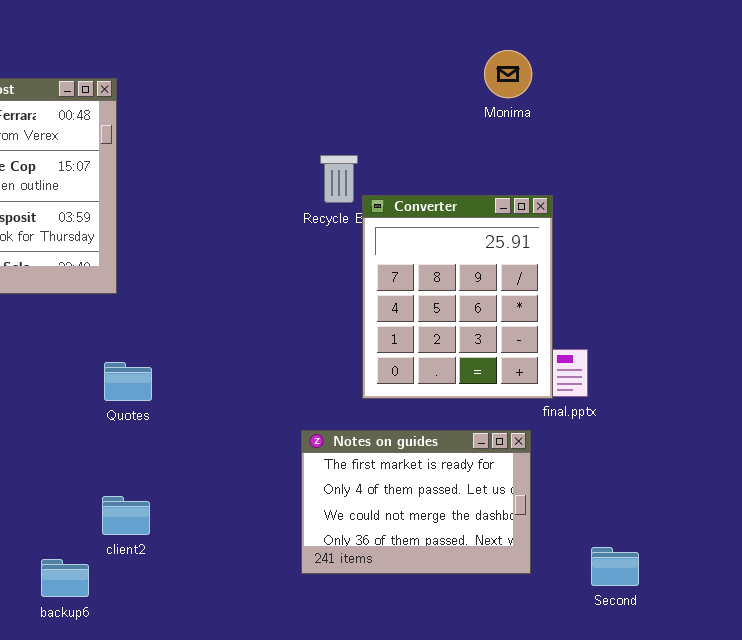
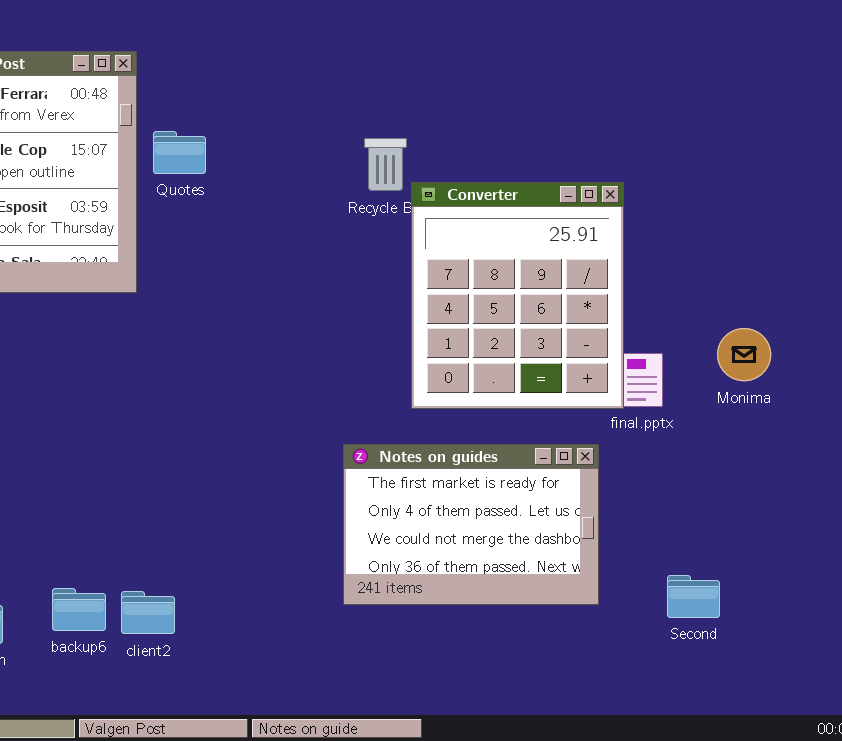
Monima: [484,50,532,98] -> [717,328,771,381], moved
Quotes: [104,362,152,401] -> [153,131,206,174], moved
client2: [102,496,150,535] -> [121,591,175,634], moved

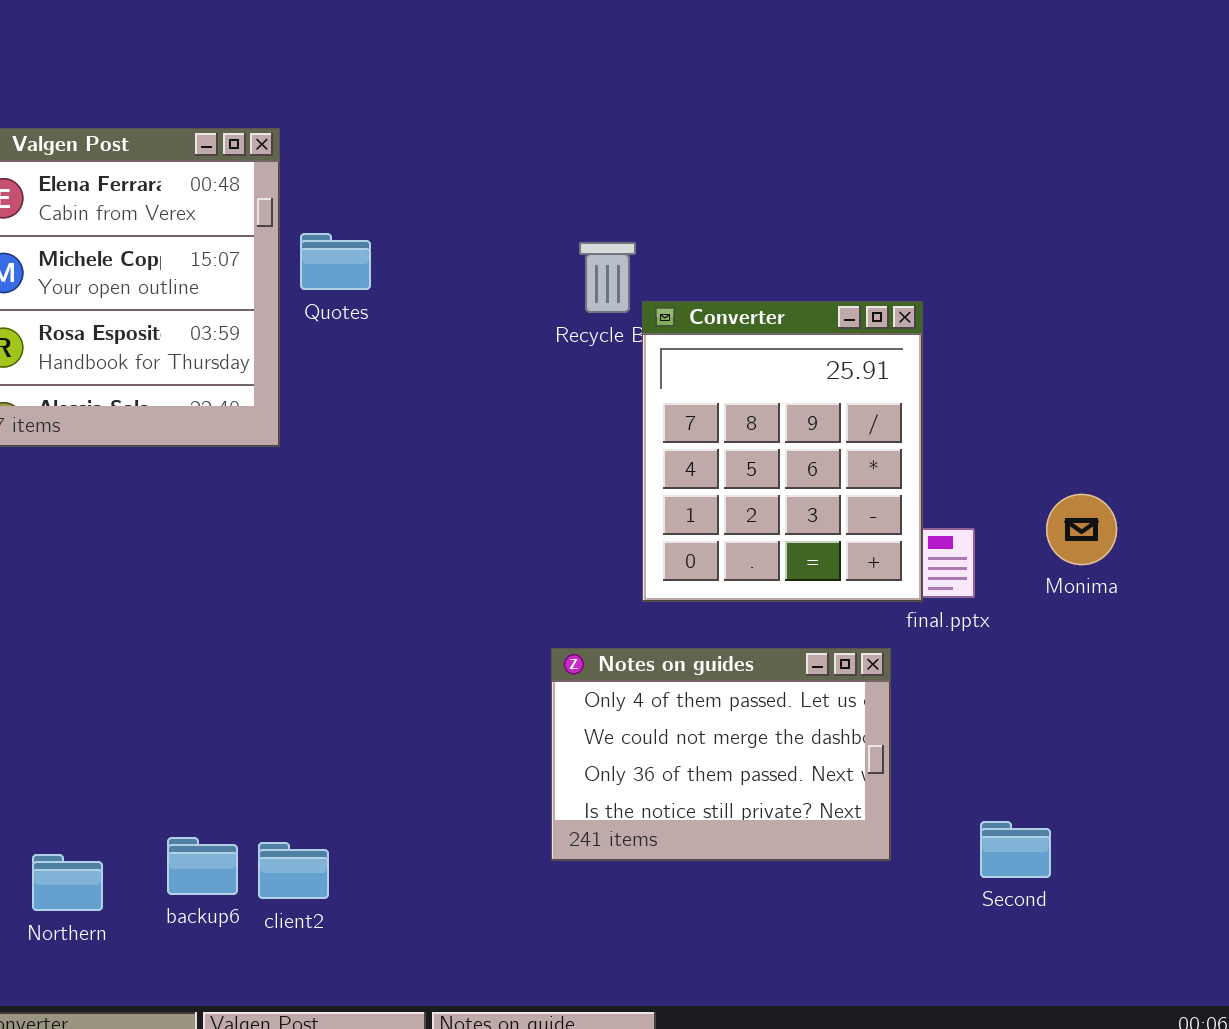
Notes on guides: [343,444,599,605] -> [551,648,891,861], scrolled down 1 row

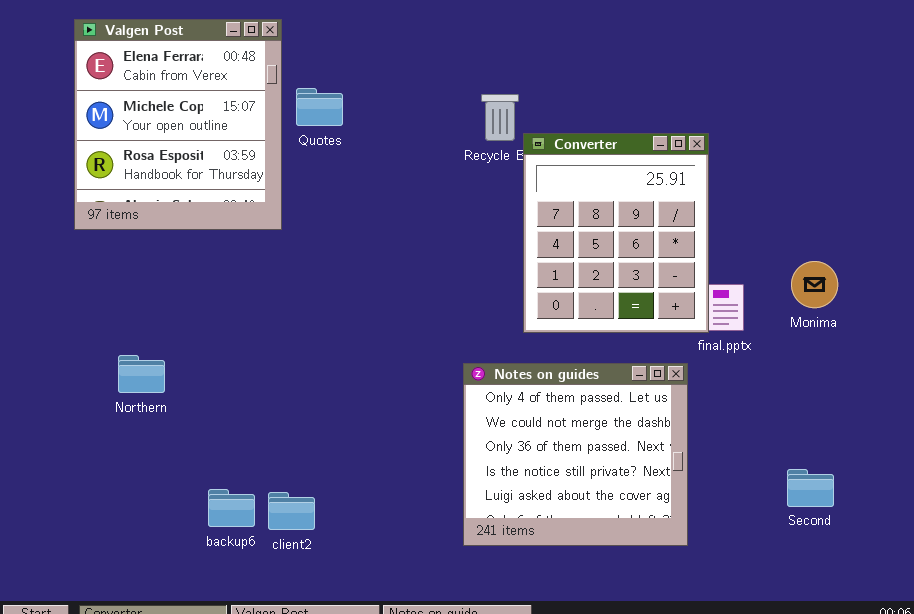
Notes on guides: [551,648,891,861] -> [463,363,688,546], resized
Second: [980,821,1051,878] -> [787,469,834,507], moved
Northern: [32,854,103,911] -> [118,355,165,393], moved

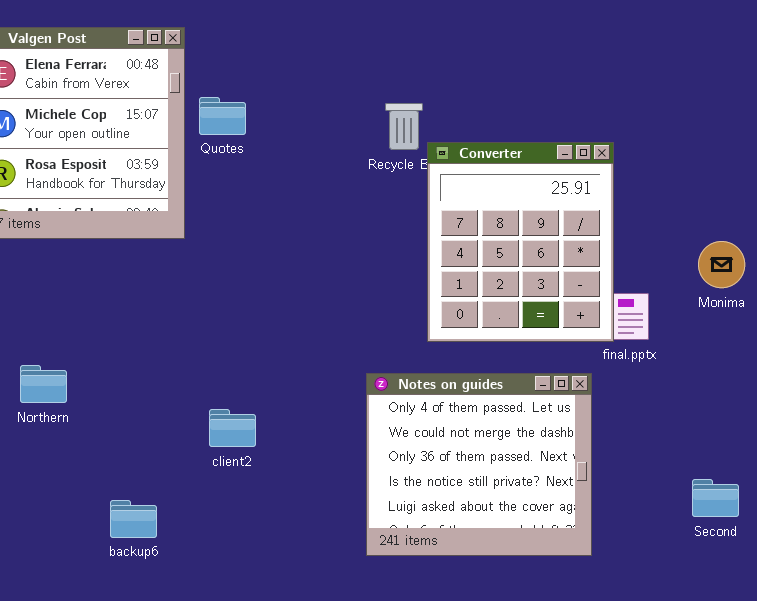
Monima: [791,261,838,308] -> [698,241,745,288], moved
client2: [268,492,315,530] -> [209,409,256,447], moved

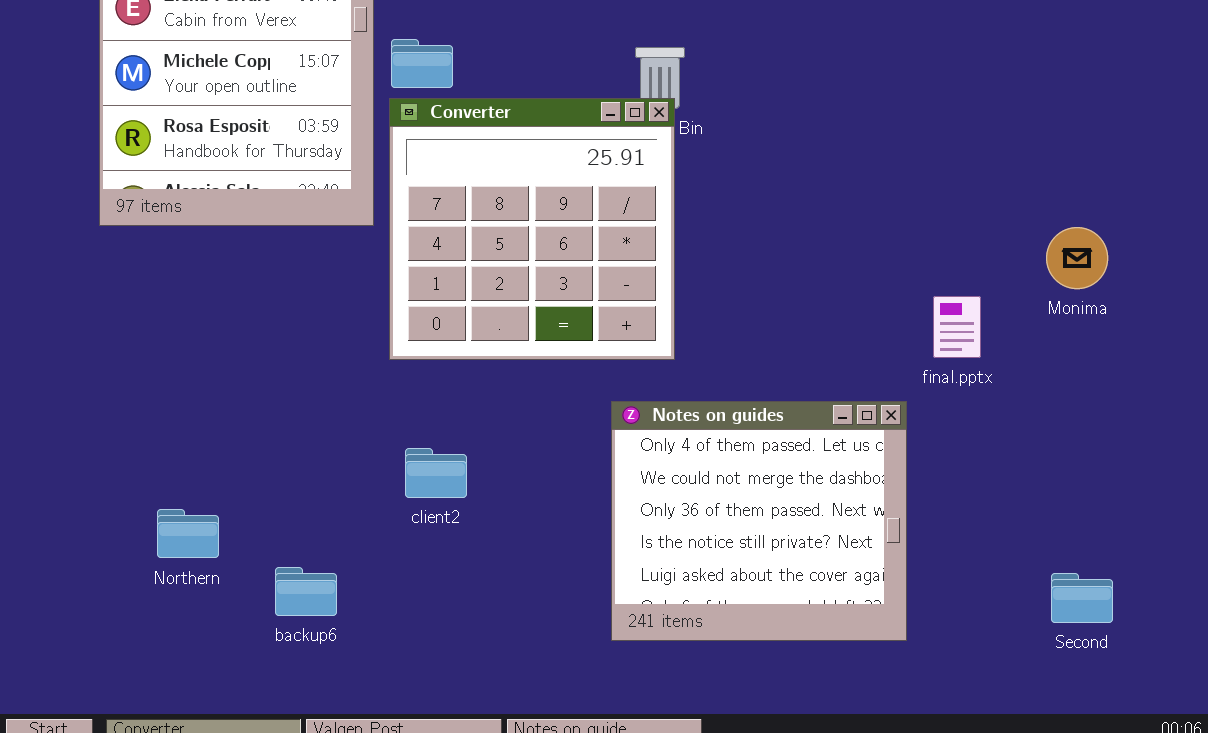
Converter: [427,142,614,342] -> [389,98,675,360], moved, resized
Northern: [20,365,67,403] -> [157,509,219,558], moved
Second: [692,479,739,517] -> [1051,573,1113,623], moved

